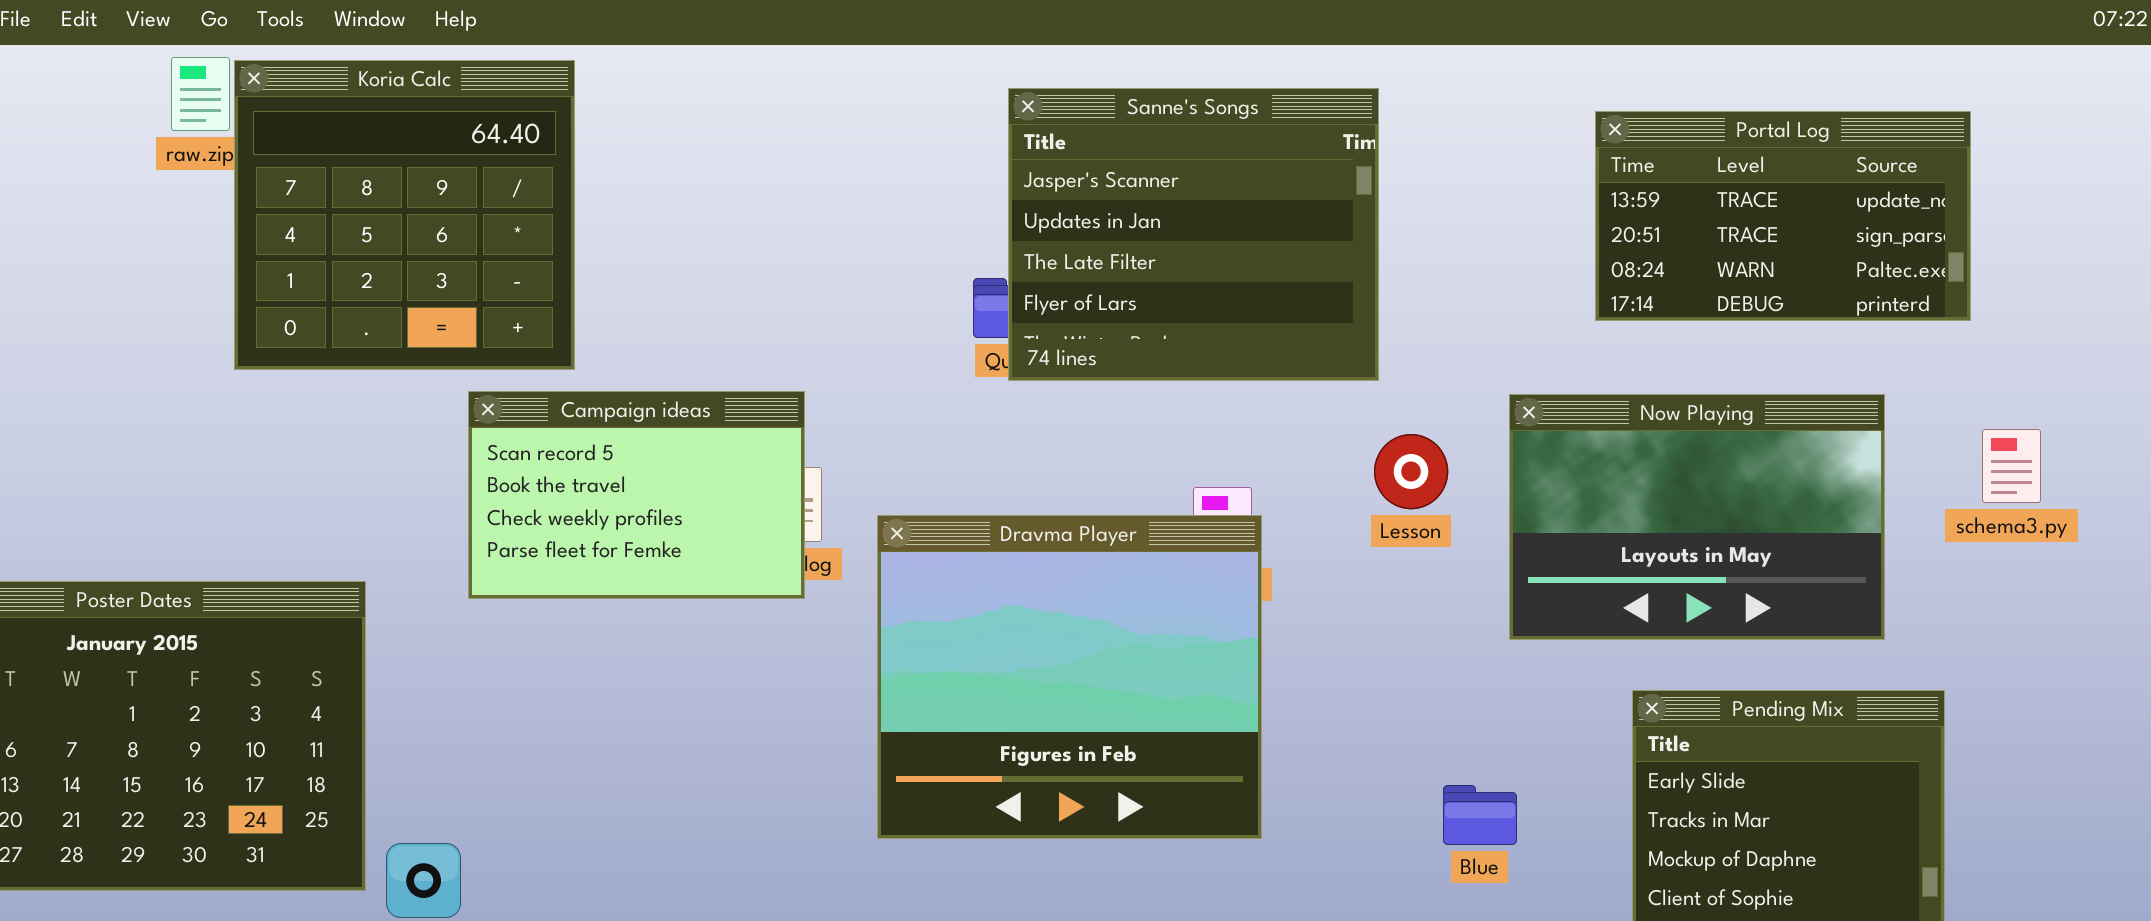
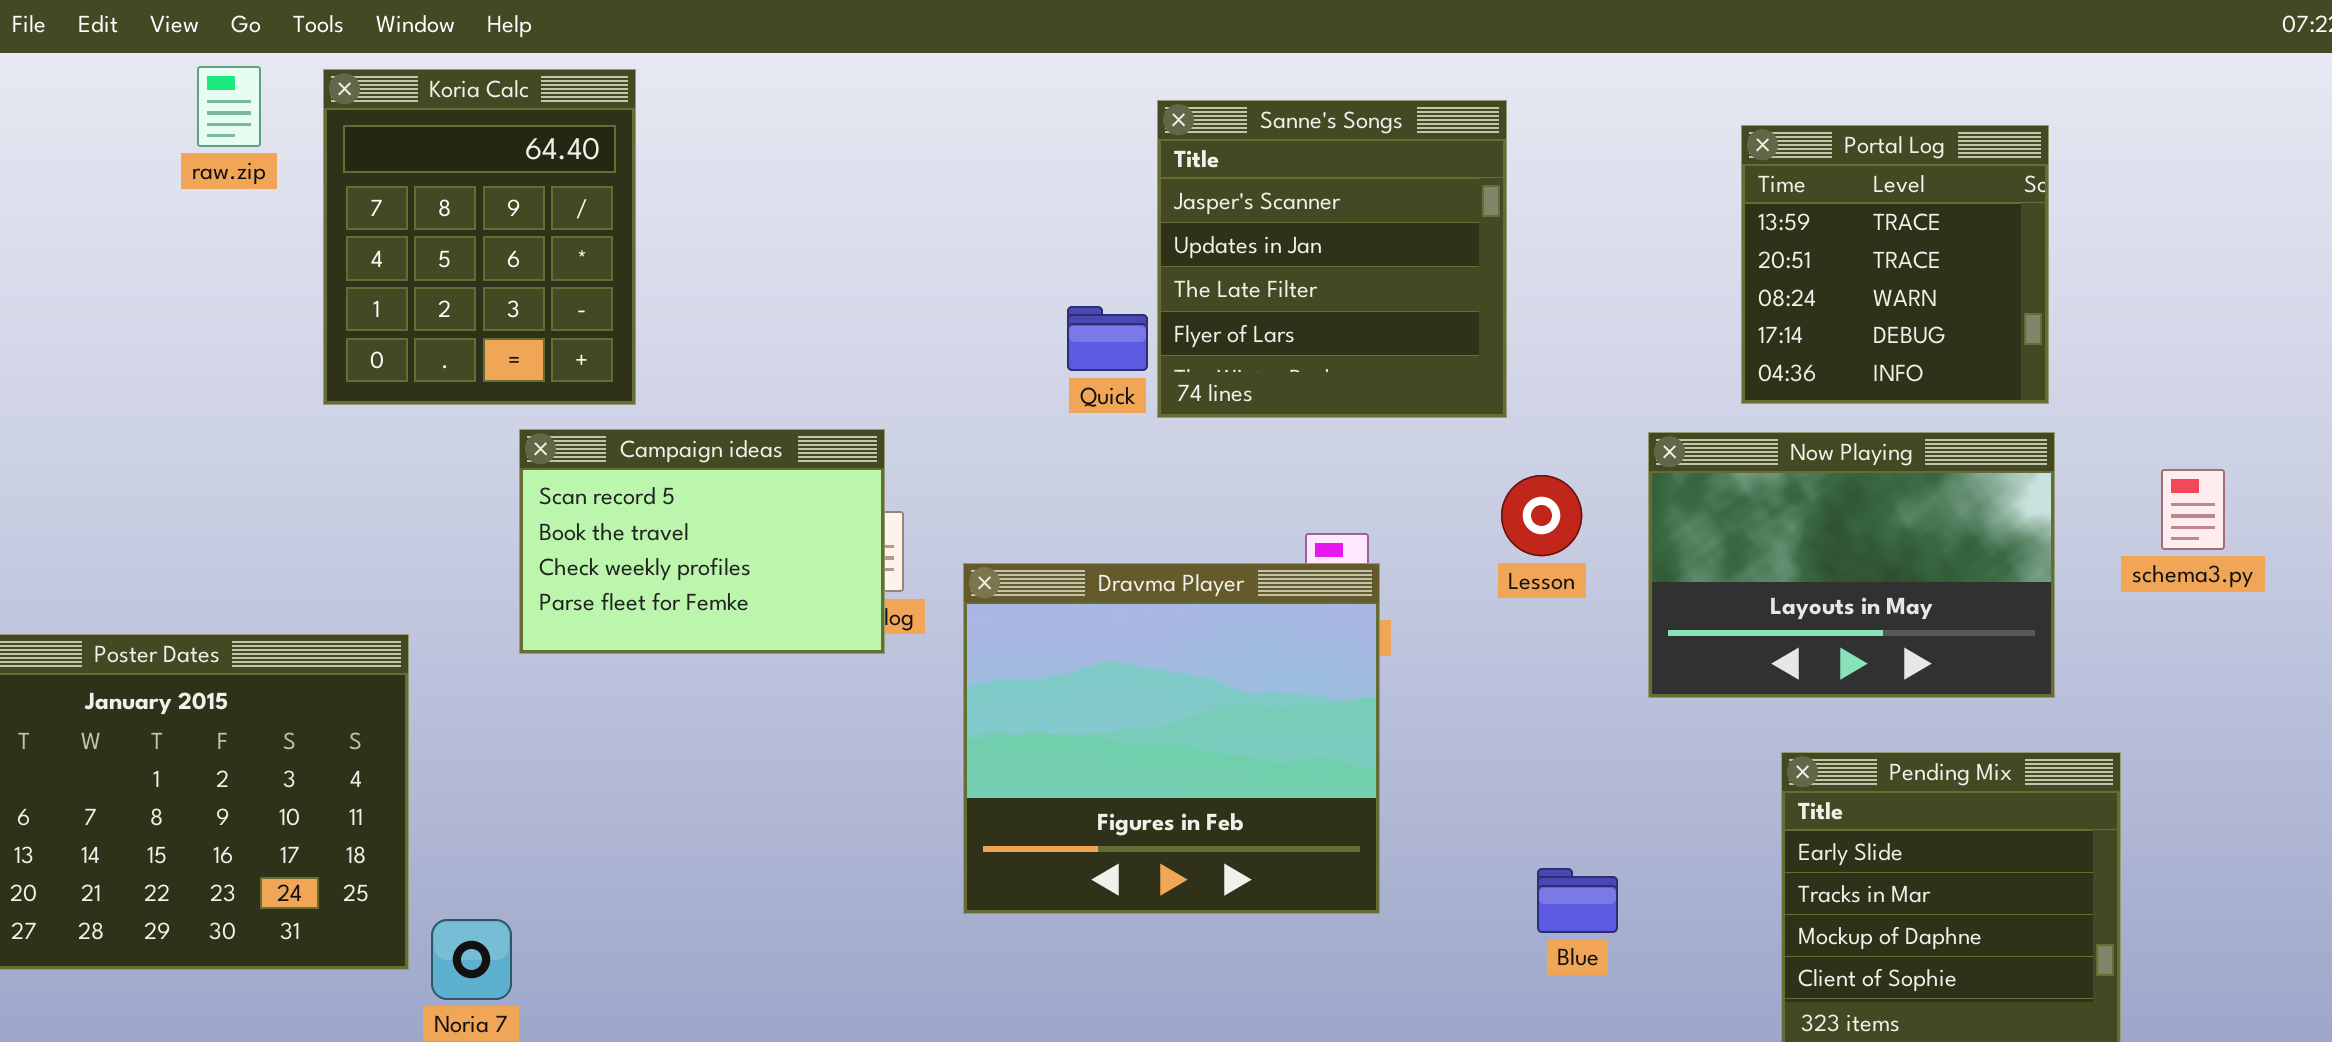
Koria Calc: [234,60,575,370] -> [323,69,636,405], resized
Sanne's Songs: [1008,88,1379,381] -> [1157,100,1507,418], resized
Portal Log: [1595,111,1971,321] -> [1741,125,2049,404], resized
Blue: [1443,785,1517,845] -> [1537,868,1618,933], moved

